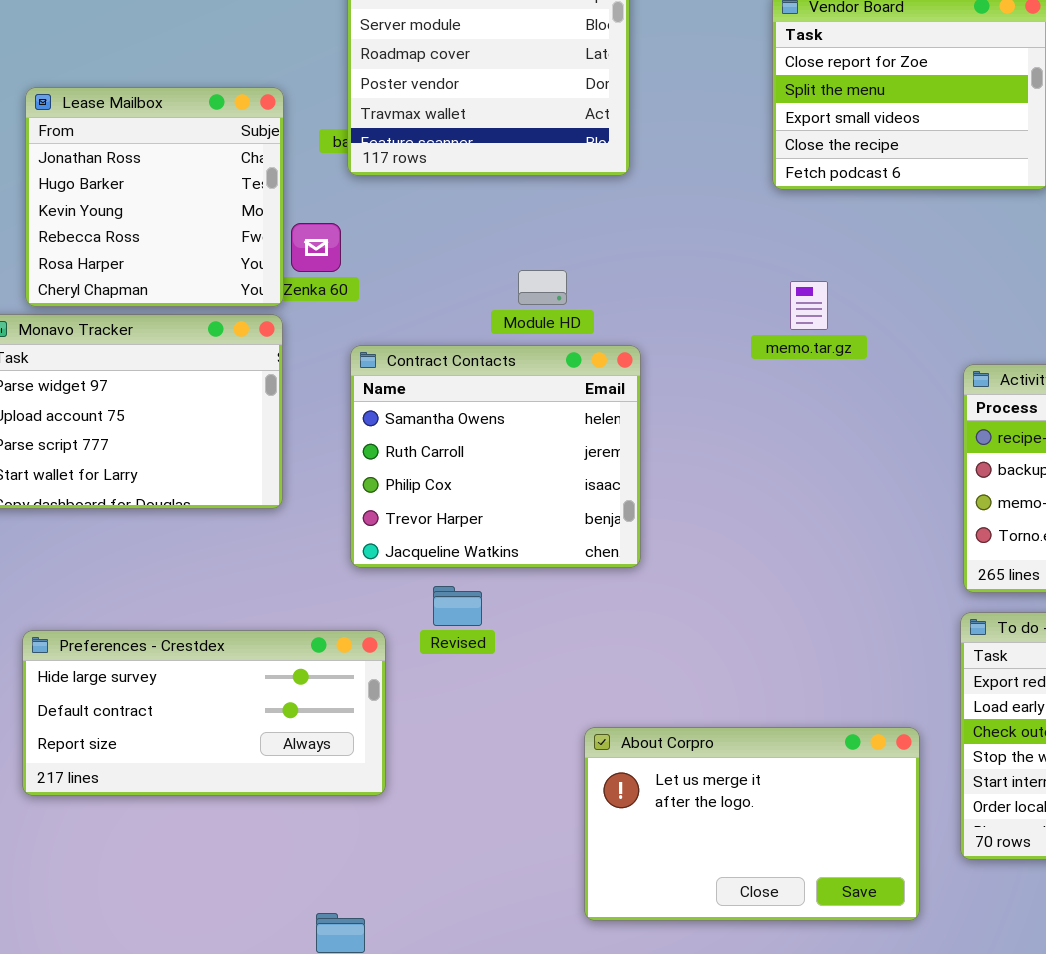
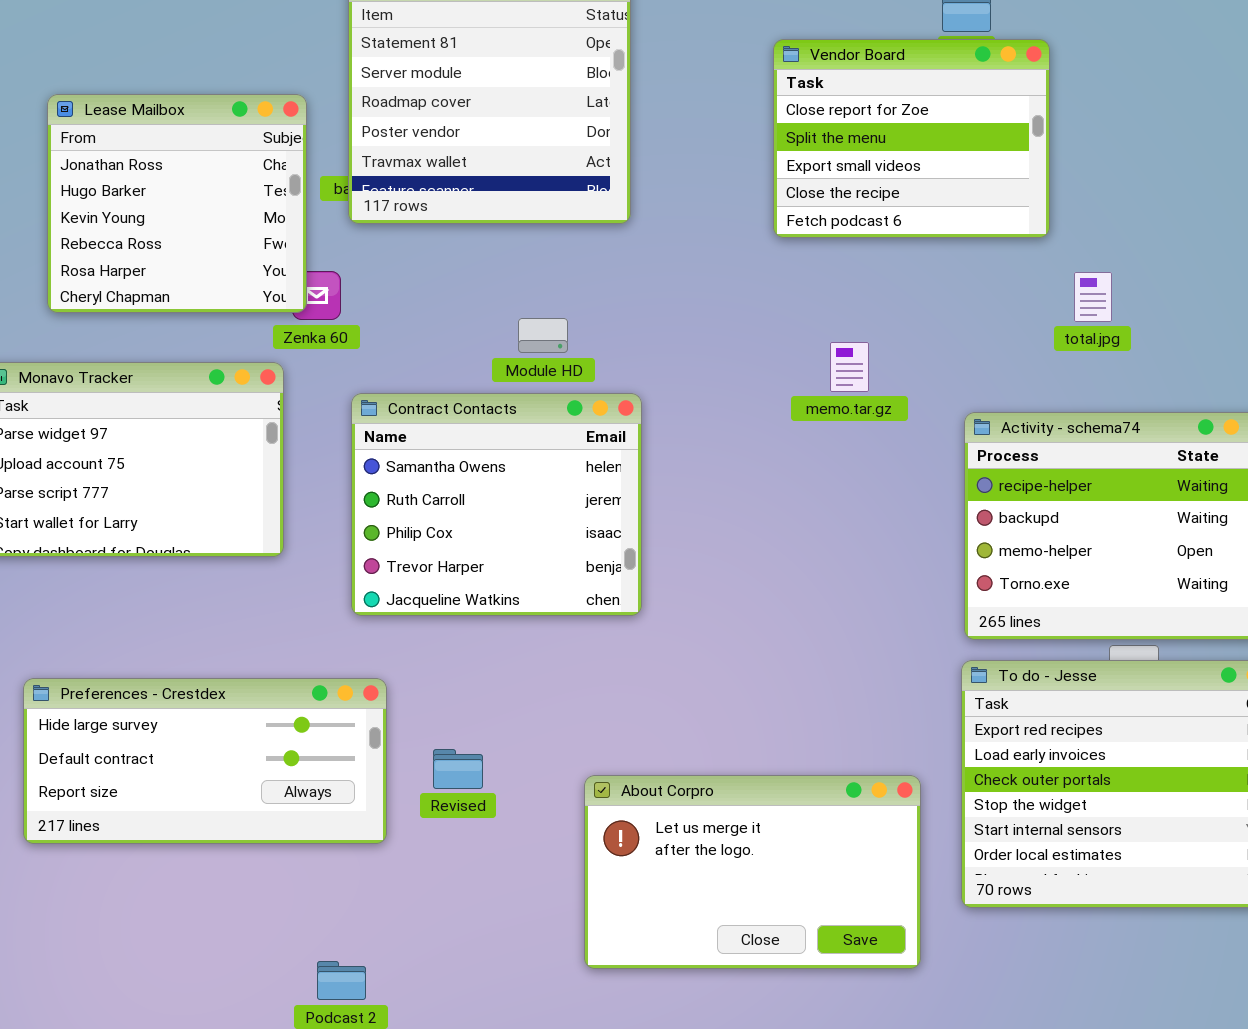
Lease Mailbox: [25,87,284,307] -> [47,94,307,313], moved
memo.tar.gz: [790,281,828,330] -> [830,342,869,392], moved
Revised: [433,586,482,626] -> [433,749,483,789], moved

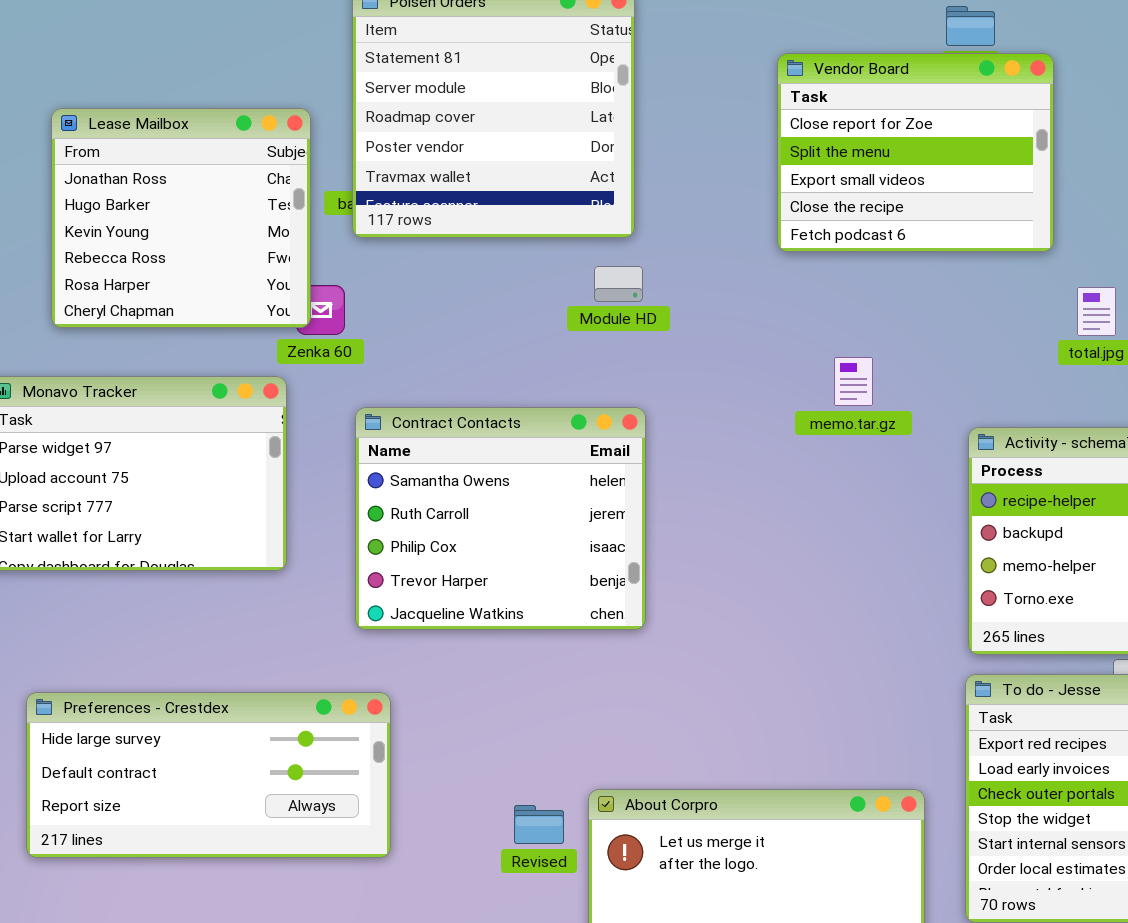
Module HD: [518,318,568,353] -> [594,266,643,302], moved
Revised: [433,749,483,789] -> [514,805,564,844], moved

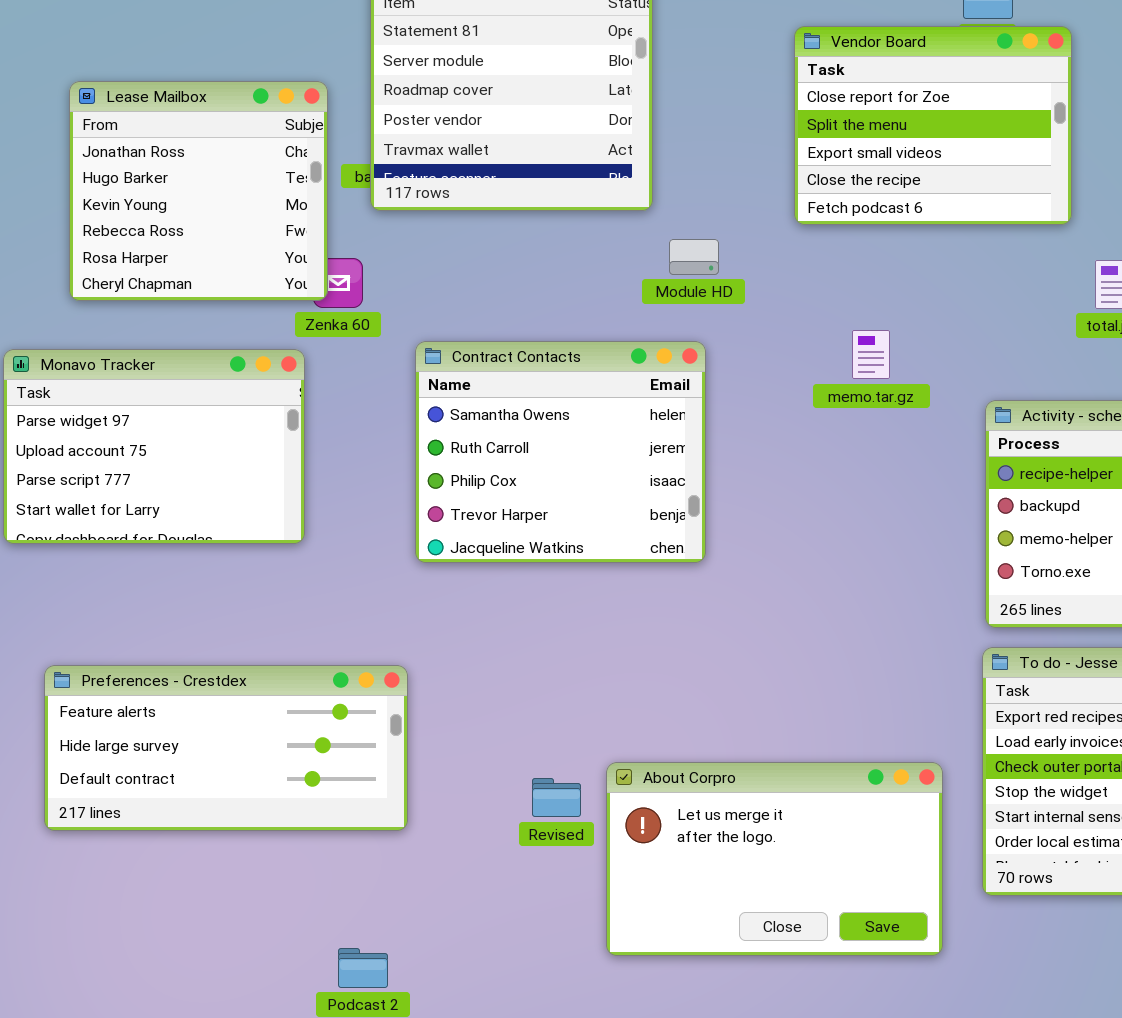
Module HD: [594,266,643,302] -> [669,239,719,275], moved
Contract Contacts: [355,407,646,630] -> [415,341,706,563], moved
Preferences - Crestdex: [26,692,391,858] -> [44,665,408,831], scrolled up 1 row

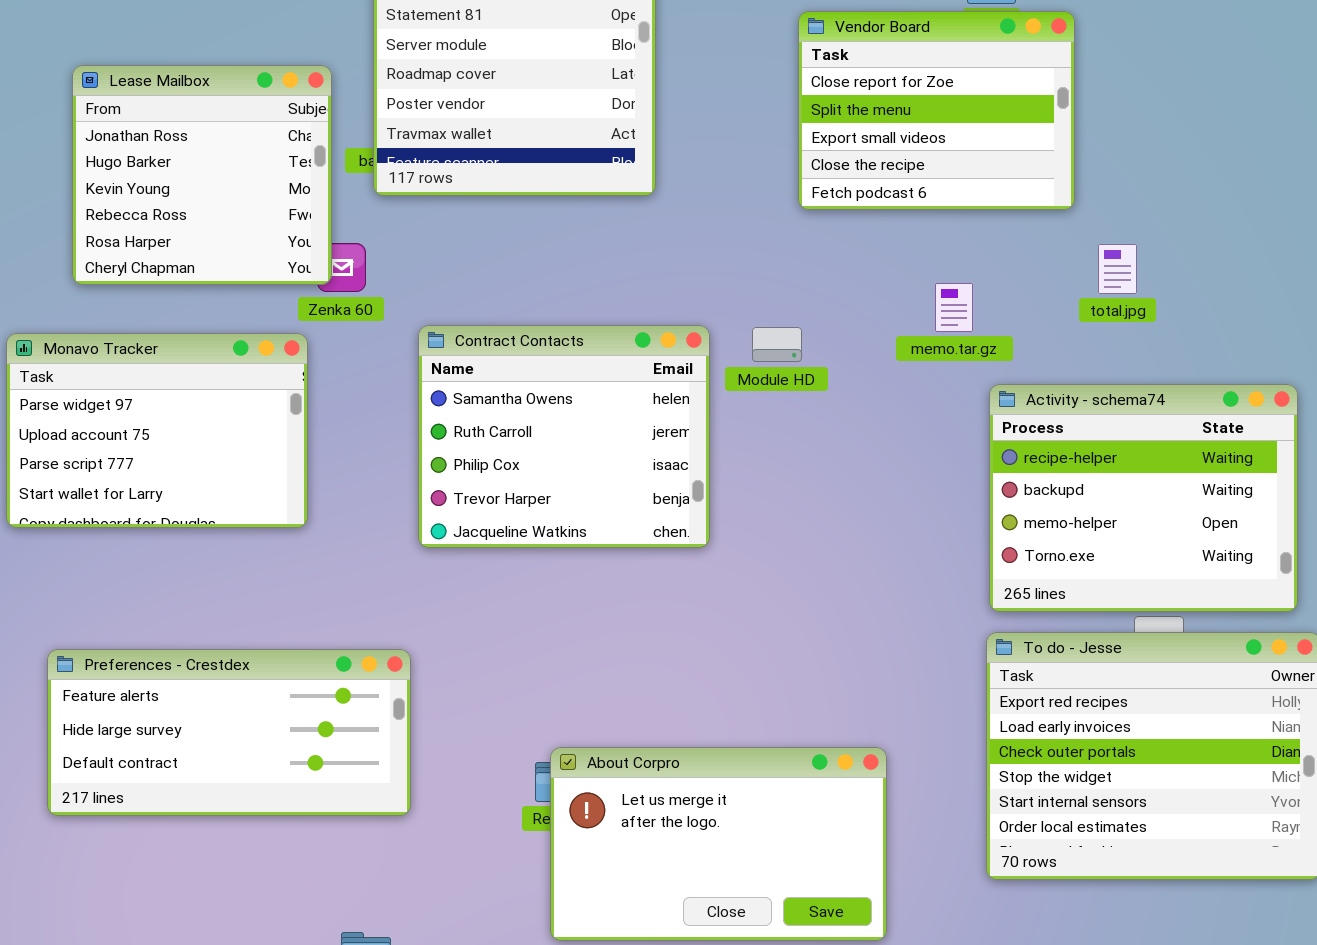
Module HD: [669,239,719,275] -> [752,327,802,362], moved
memo.tar.gz: [852,330,890,379] -> [935,283,973,332], moved
About Corpro: [606,762,943,956] -> [550,747,887,941], moved

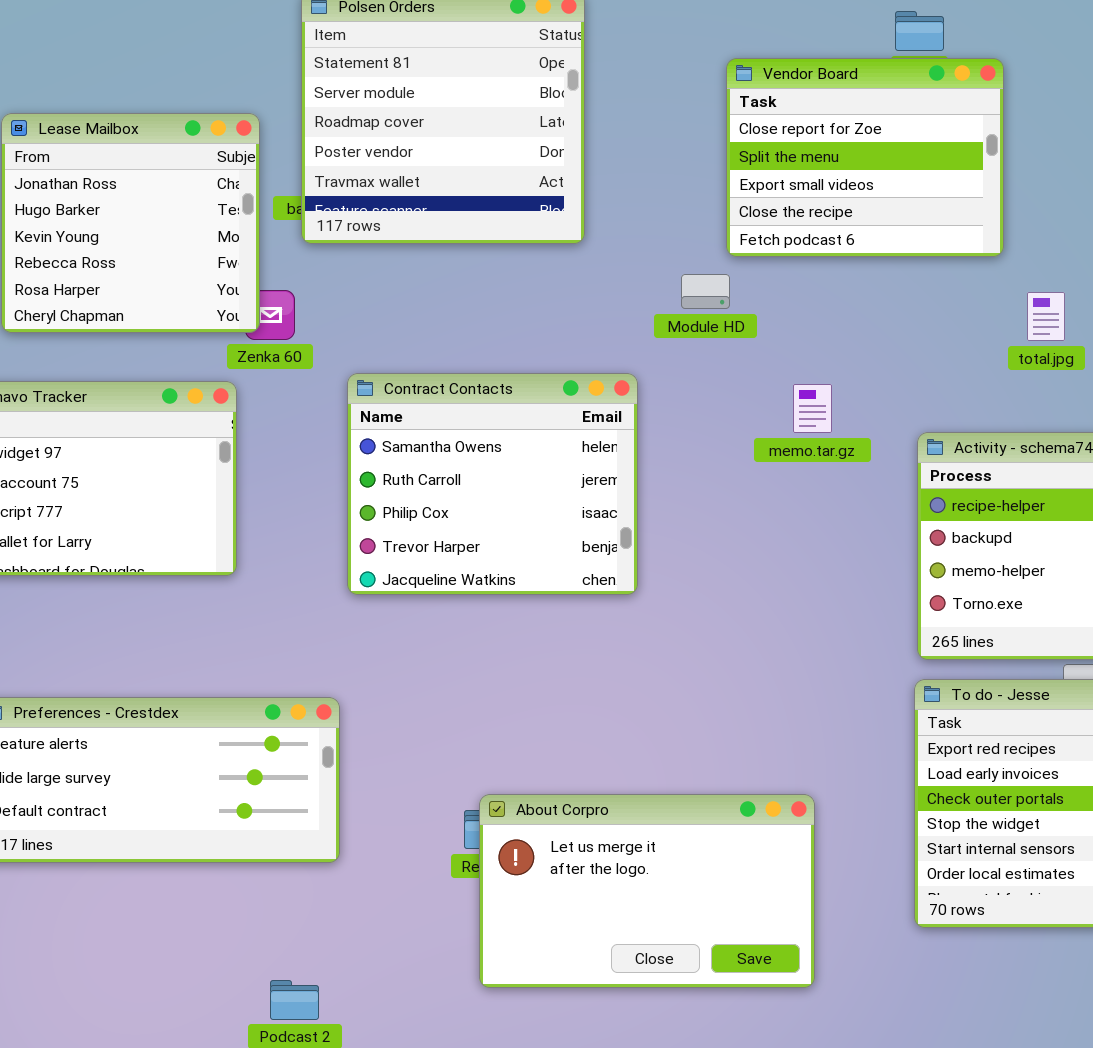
memo.tar.gz: [935,283,973,332] -> [793,384,832,433], moved
Module HD: [752,327,802,362] -> [681,274,730,309], moved

